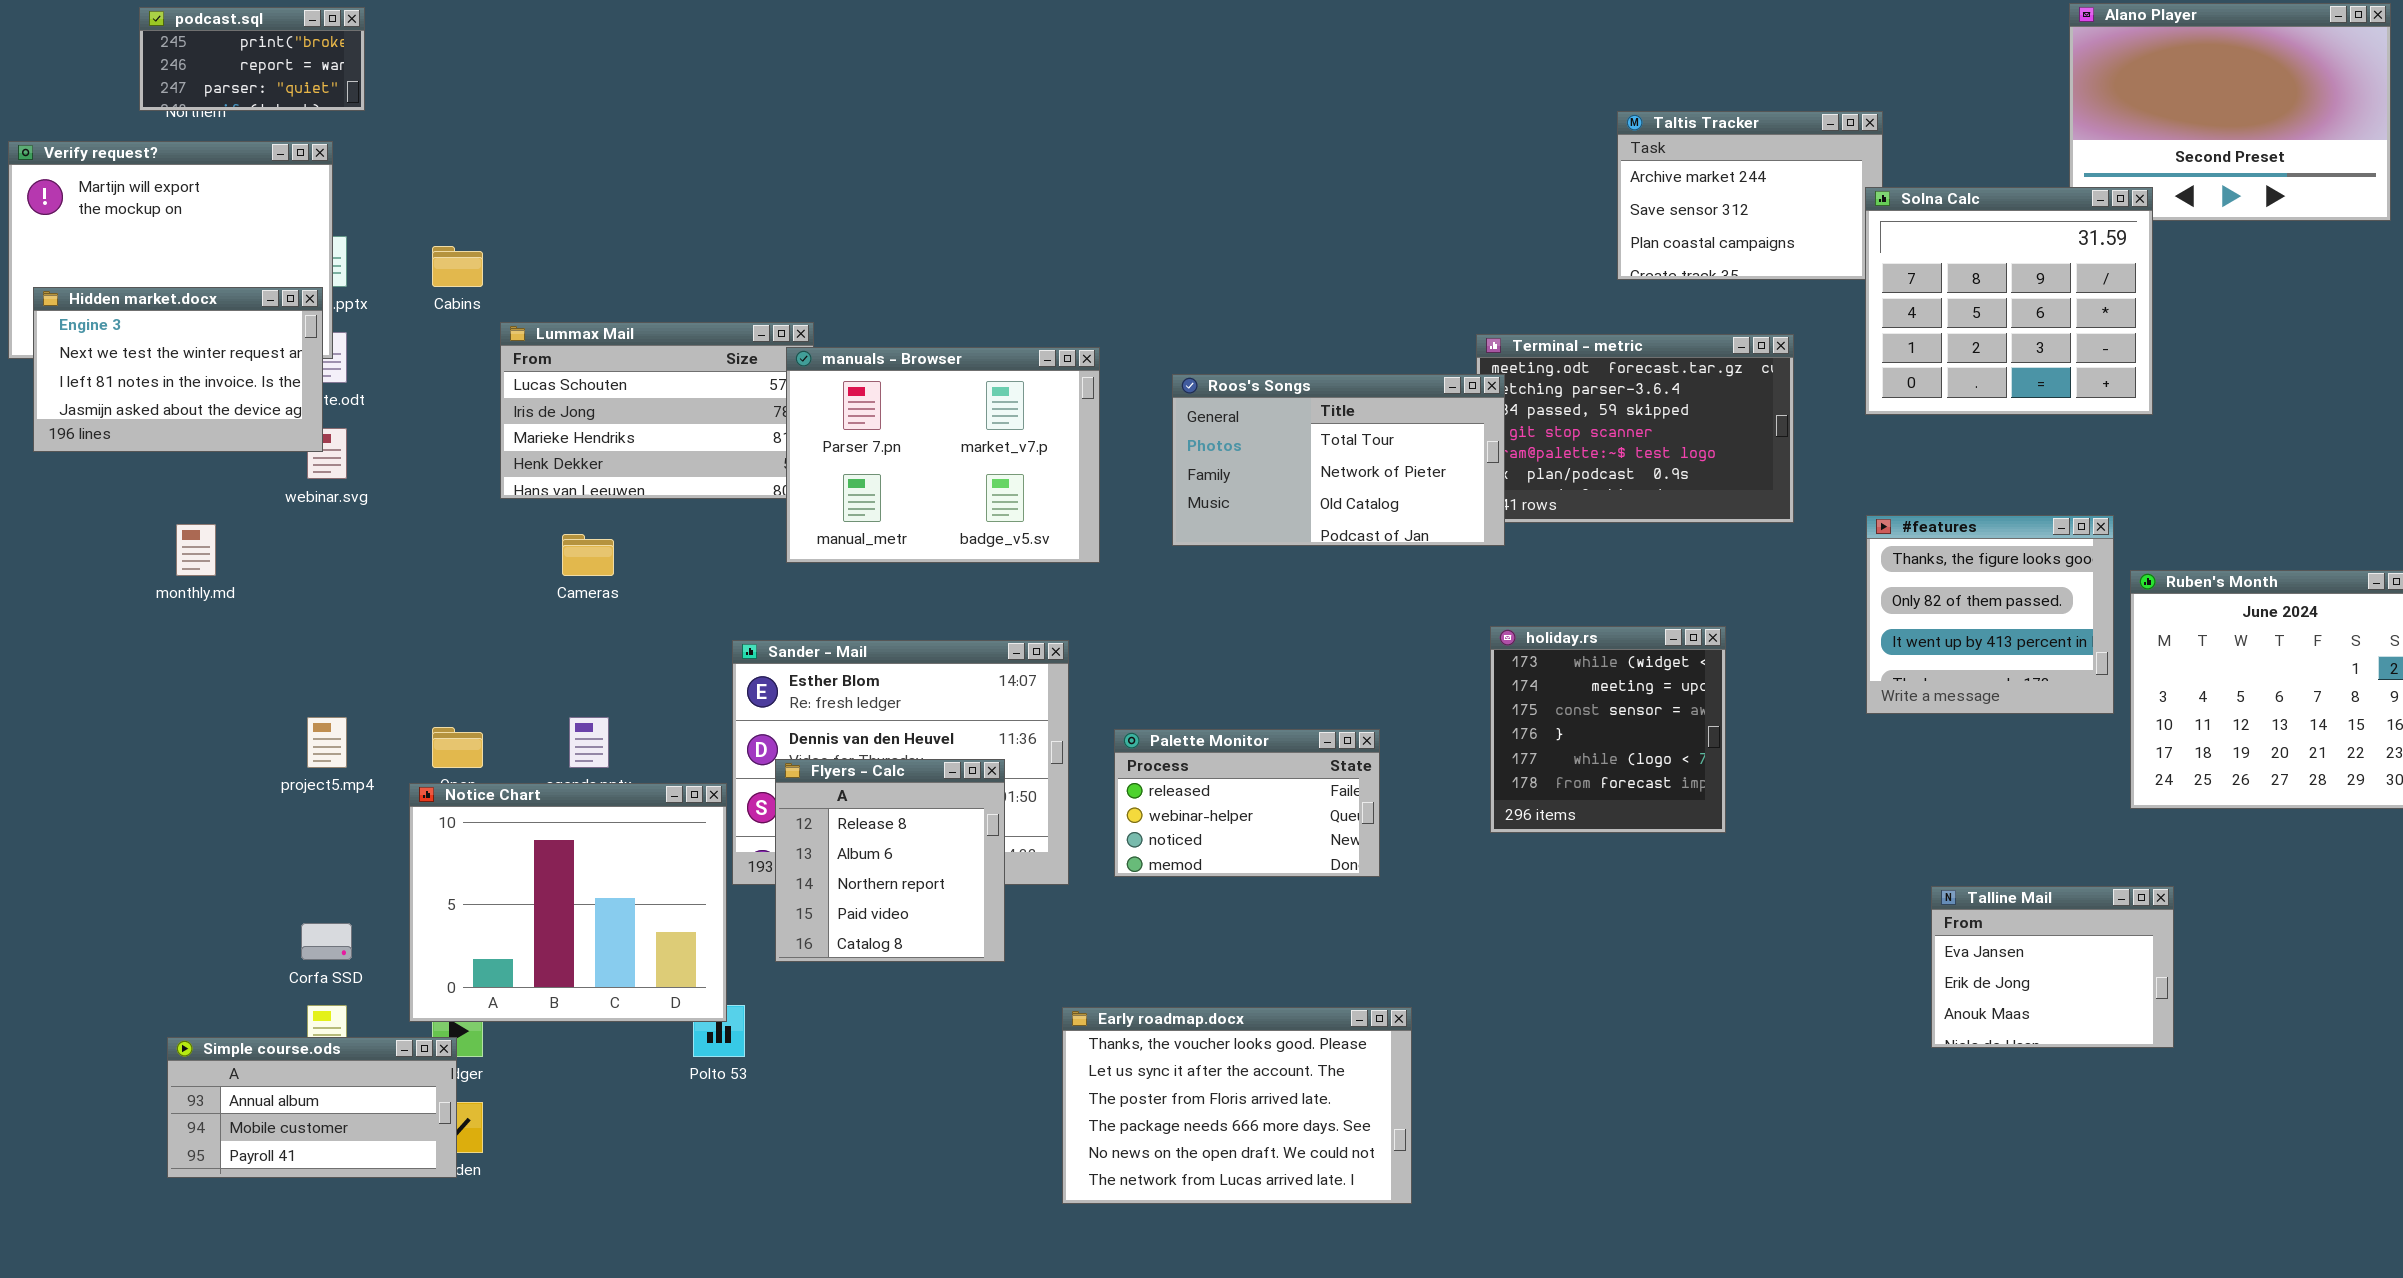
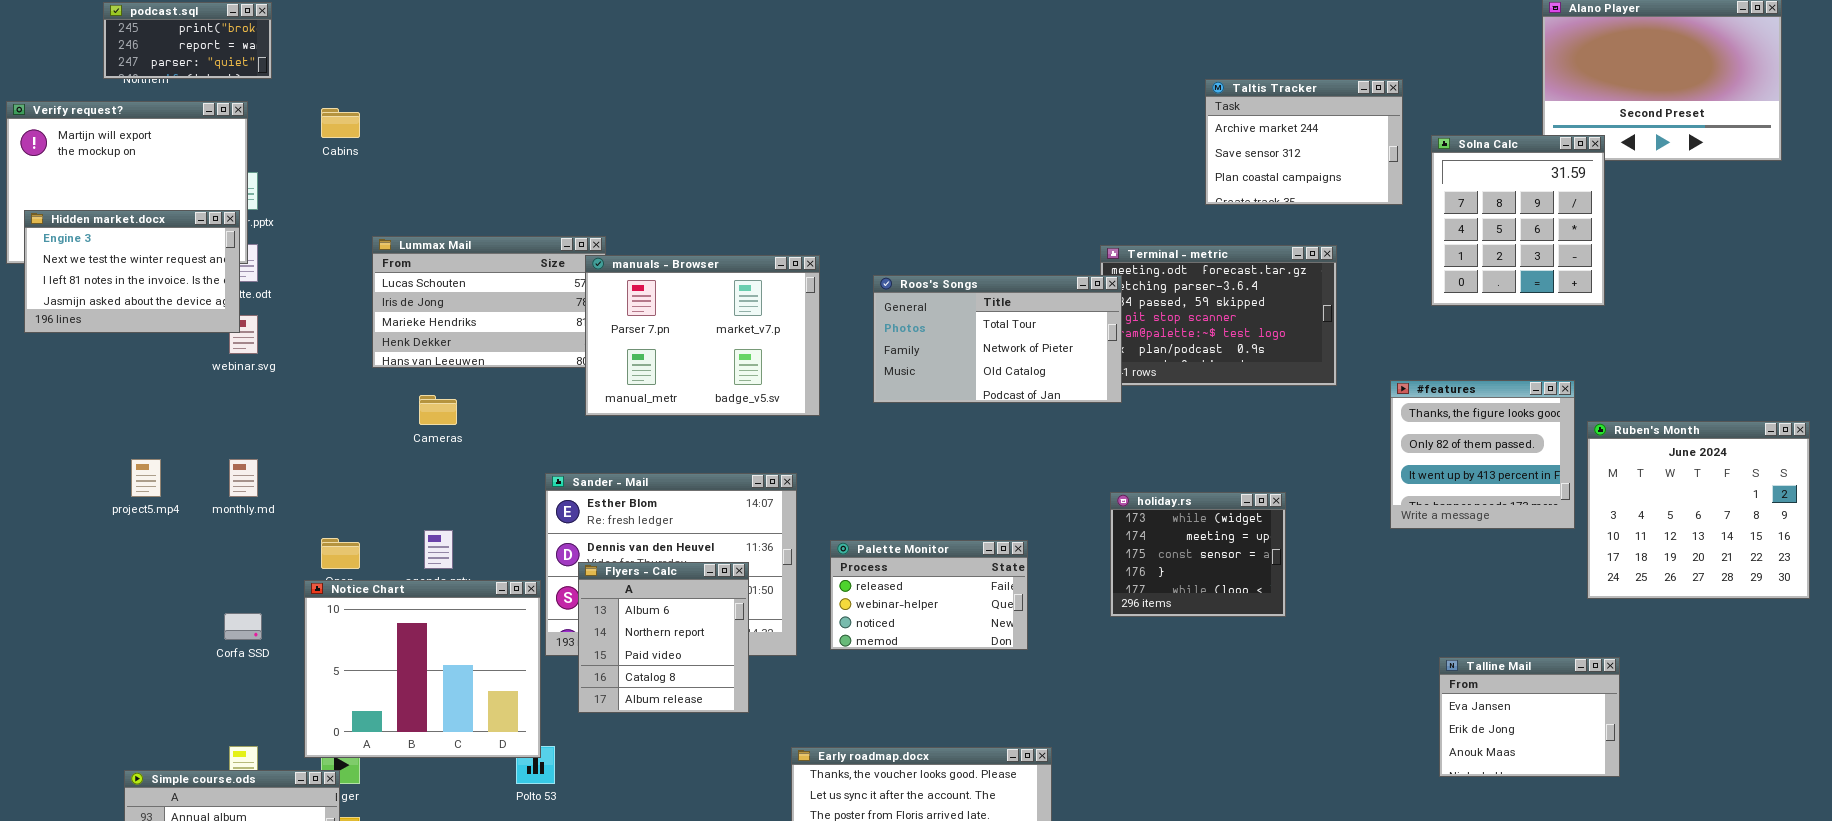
Solna Calc: [1865,187,2153,415] -> [1431,135,1605,306], resized
Cabins: [432,246,483,287] -> [321,108,360,138], moved
monthly.md: [176,524,216,576] -> [229,459,258,497], moved
holiday.rs: [1490,626,1726,833] -> [1110,492,1286,617], resized
project5.mp4: [307,717,347,768] -> [131,459,161,497], moved
Flyers - Calc: [775,759,1005,962] -> [578,562,749,713], scrolled down 1 row
Corfa SSD: [301,923,352,960] -> [224,613,262,640], moved

